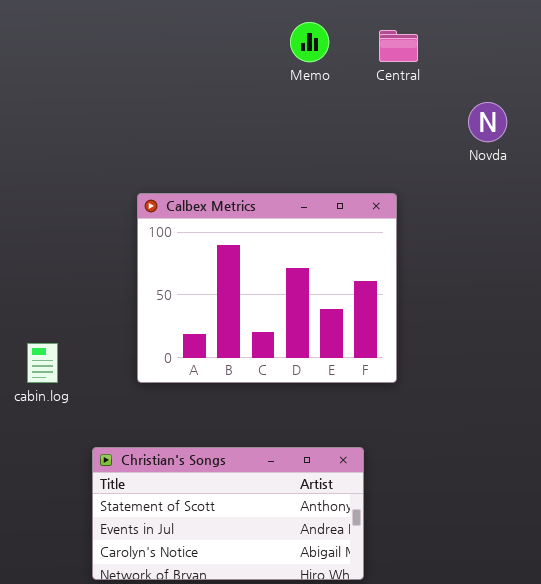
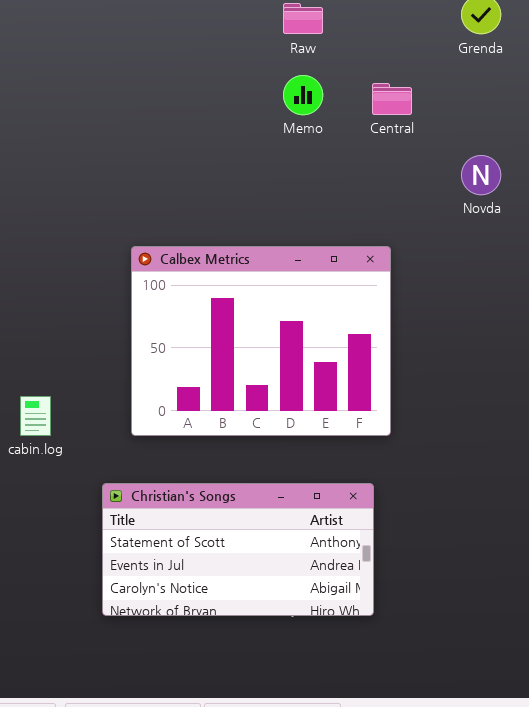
Christian's Songs: [92,447,364,580] -> [102,483,374,616], moved

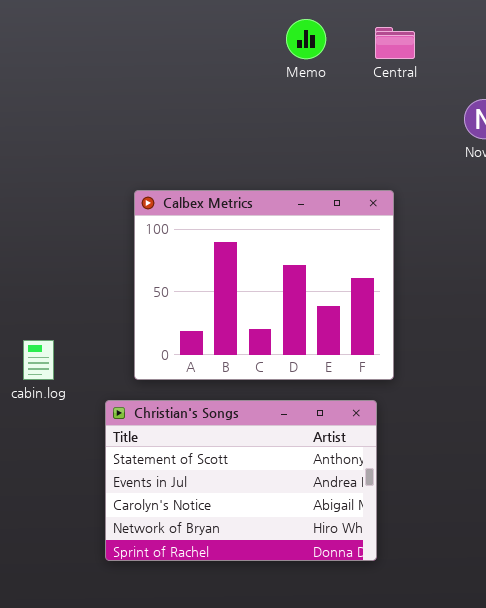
Christian's Songs: [102,483,374,616] -> [105,400,377,561], resized

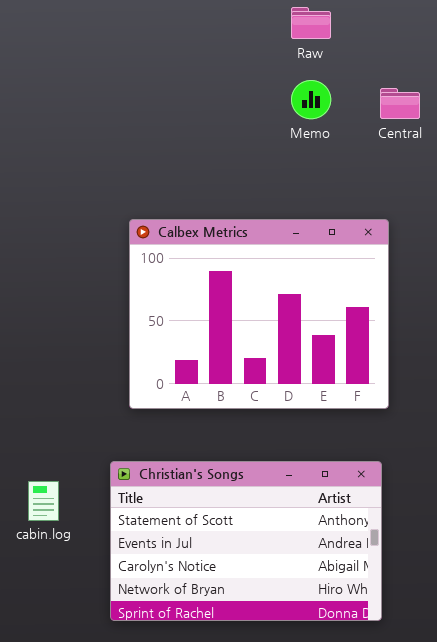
Calbex Metrics: [134,190,394,380] -> [129,219,389,409], moved
cabin.log: [23,340,54,380] -> [28,481,59,521], moved

